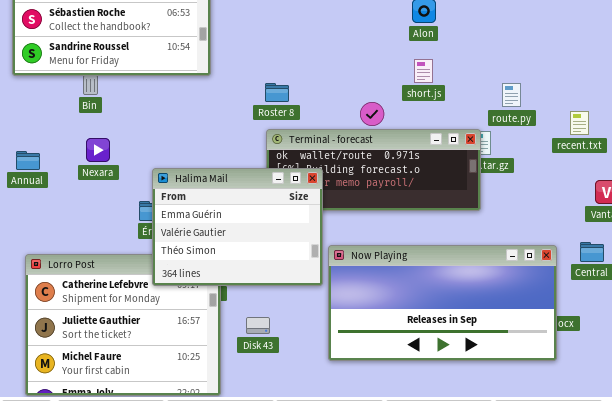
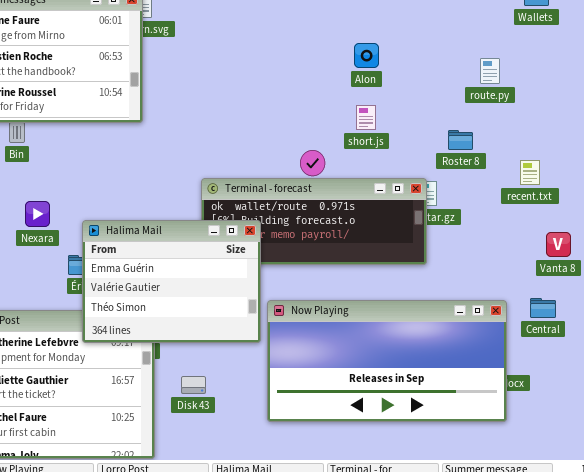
Roster 8: [265,83,289,102] -> [448,130,473,150], moved
route.py: [502,83,521,107] -> [480,58,500,84], moved
Nexara: [86,138,110,162] -> [25,201,50,227], moved

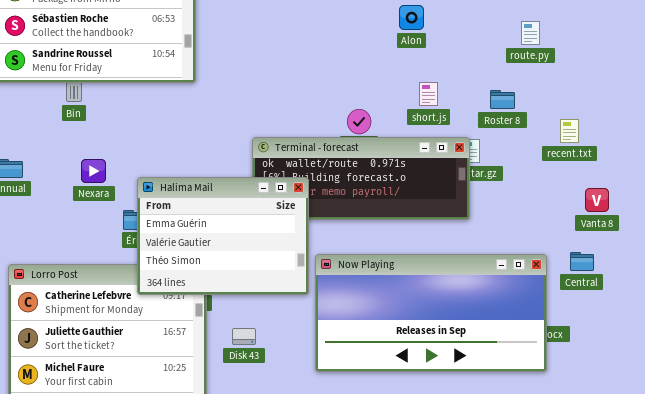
short.js: [356,105,376,130] -> [419,82,438,106], moved

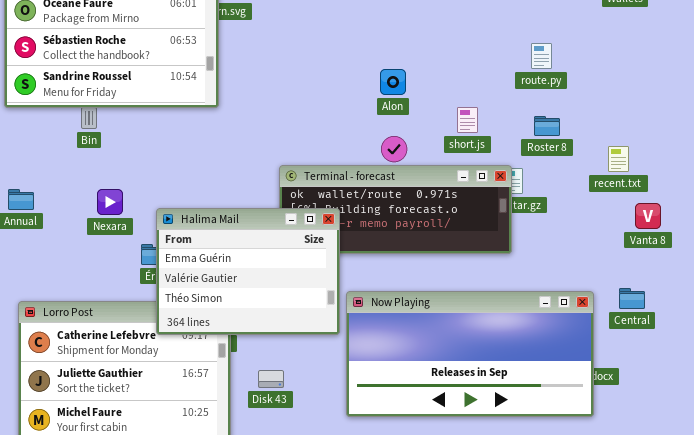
Alon: [399,5,424,30] -> [380,69,406,95], moved
route.py: [521,21,540,45] -> [531,43,552,69], moved
Vanta 8: [585,188,609,212] -> [635,203,661,229], moved

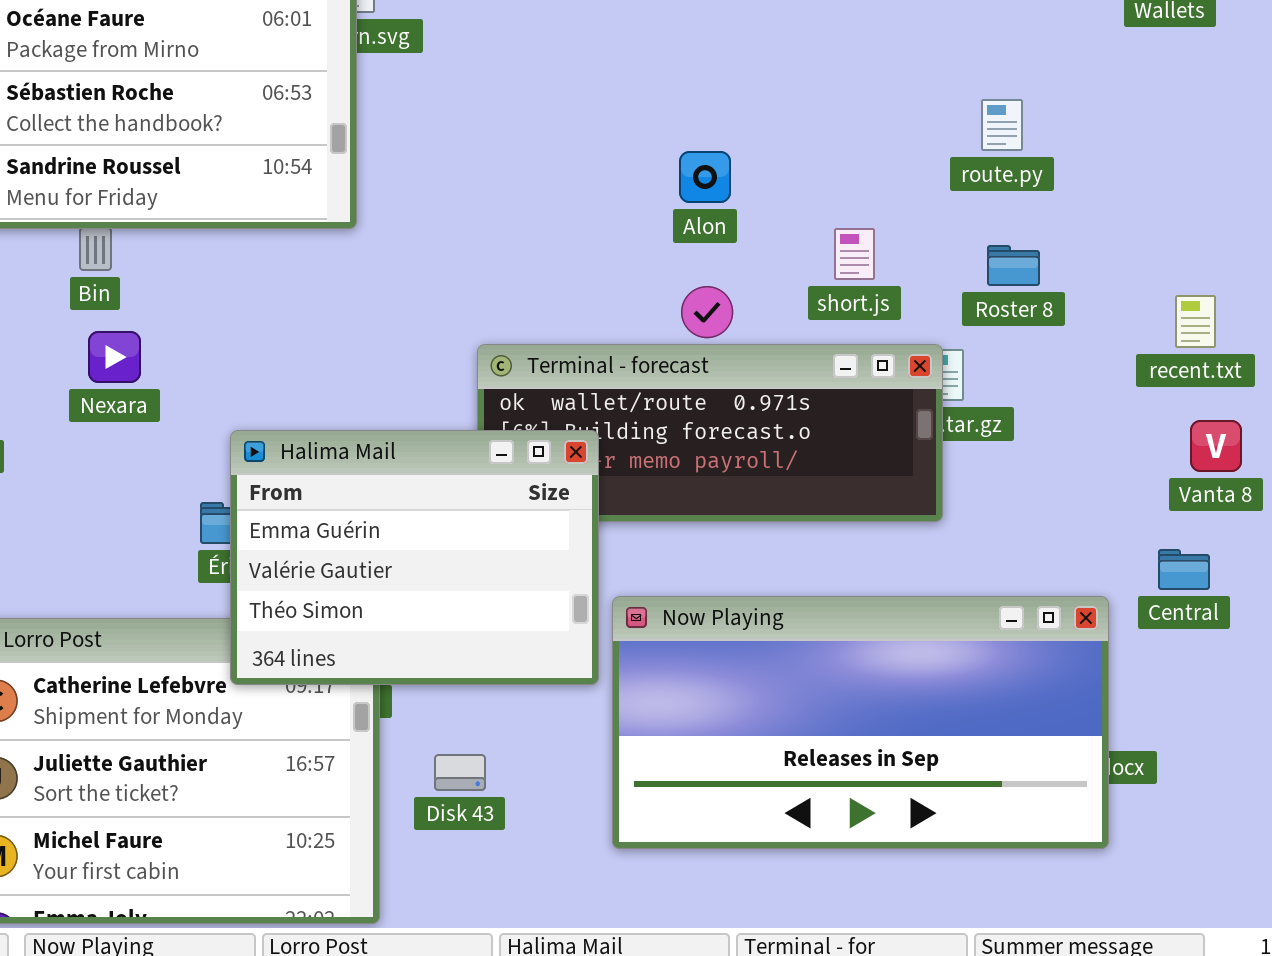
recent.txt: [608,146,629,172] -> [1175,295,1216,348], moved
Nexara: [97,189,123,215] -> [88,331,141,383], moved
Central: [619,288,645,309] -> [1158,549,1210,590], moved

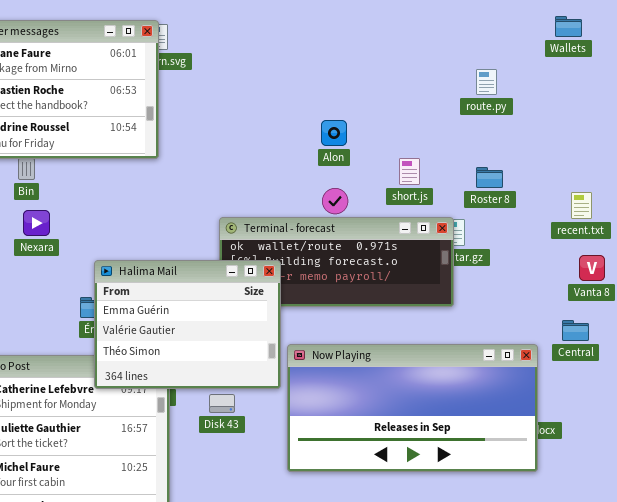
route.py: [981,99,1023,151] -> [476,69,497,95], moved
Disk 43: [434,754,486,791] -> [209,394,235,413], moved

